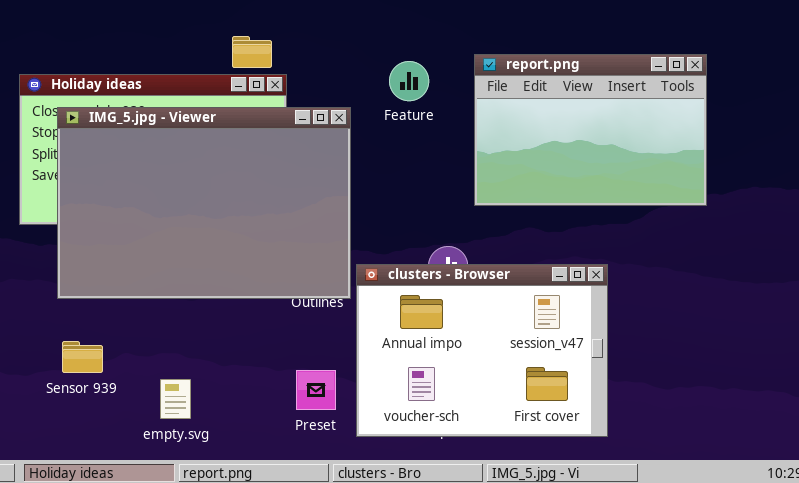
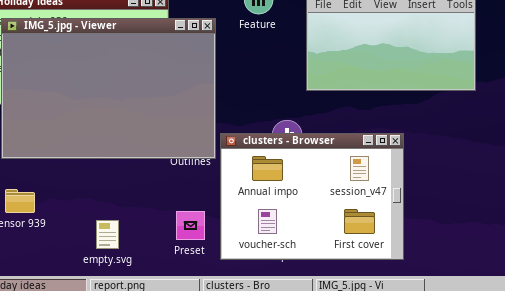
empty.svg: [160,379,191,419] -> [96,220,119,249], moved

